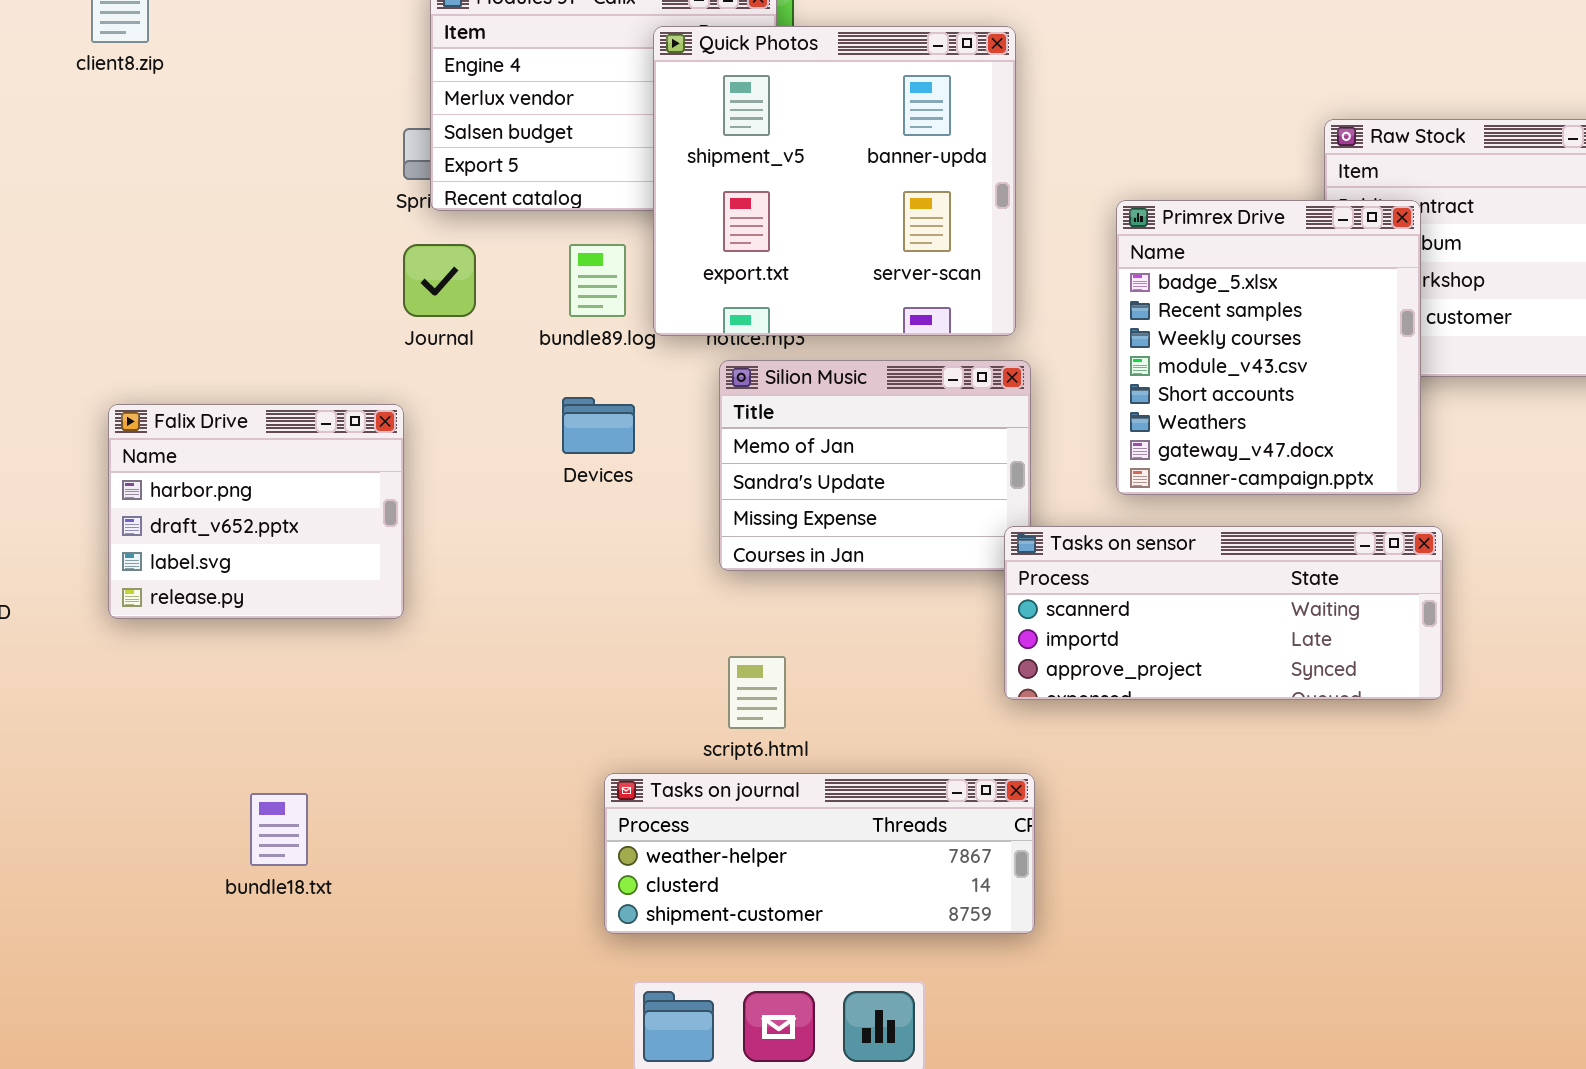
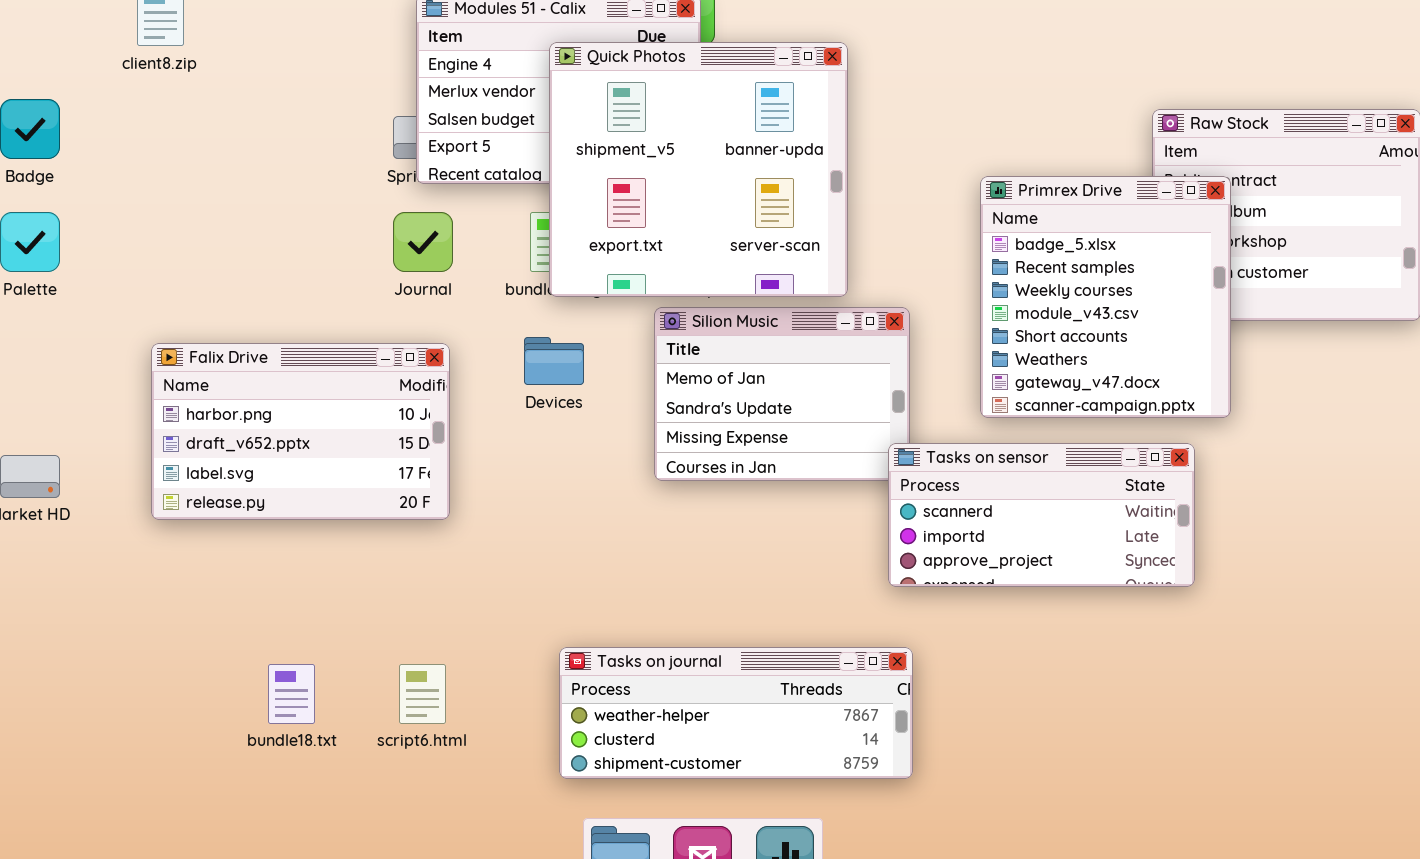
Quick Photos: [653,26,1016,336] -> [549,42,848,297], moved
Falix Drive: [108,404,404,619] -> [151,343,450,520], resized
Tasks on sensor: [1004,526,1443,700] -> [888,443,1195,587], resized
script6.html: [728,656,786,729] -> [399,664,446,724], moved

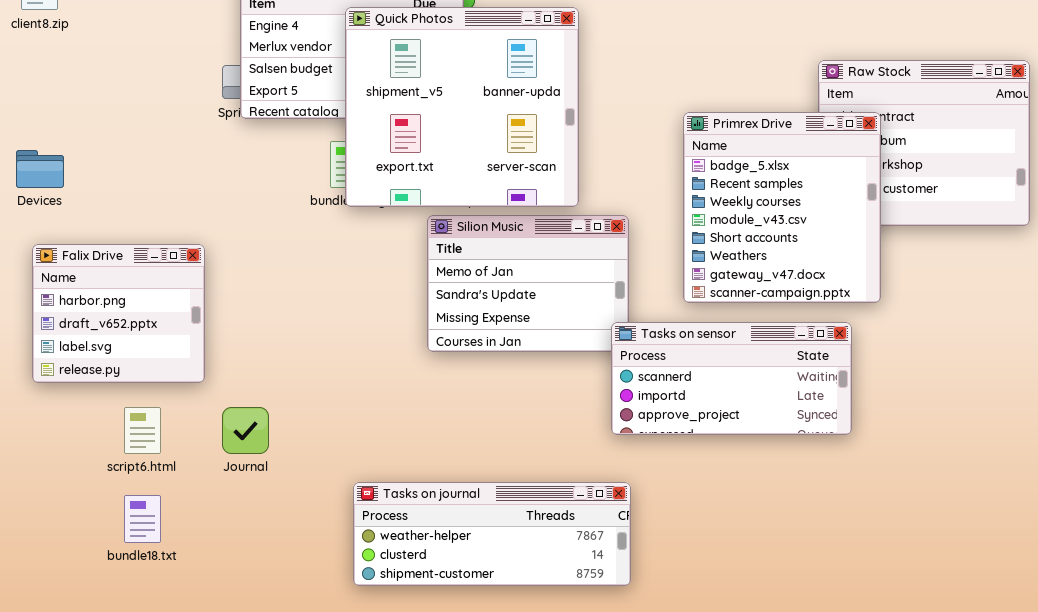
Journal: [393,212,453,272] -> [222,407,269,454], moved
Devices: [524,337,584,385] -> [16,150,64,188], moved
Falix Drive: [151,343,450,520] -> [32,244,205,383], resized
script6.html: [399,664,446,724] -> [124,407,161,454], moved

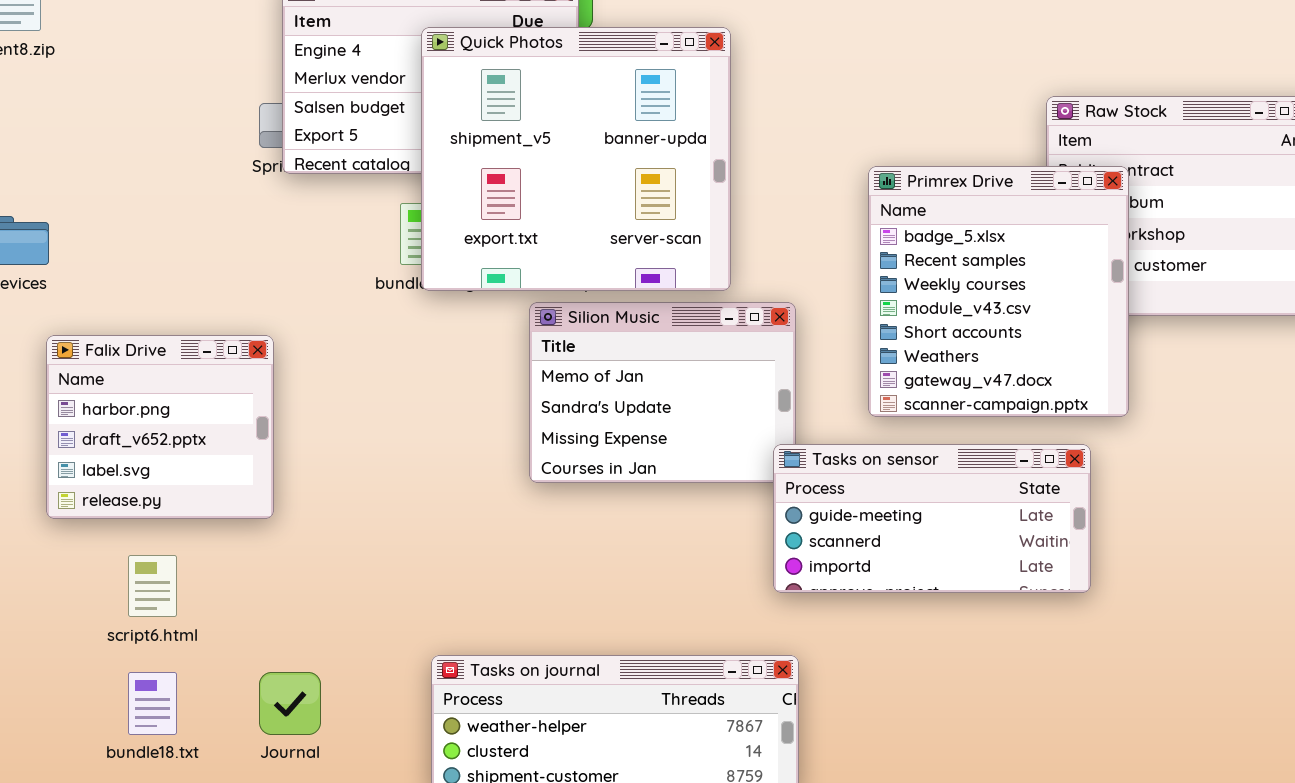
Falix Drive: [32,244,205,383] -> [46,335,274,519], moved
Tasks on sensor: [611,322,852,435] -> [773,444,1091,593], scrolled up 1 row
Journal: [222,407,269,454] -> [259,672,321,735], moved

